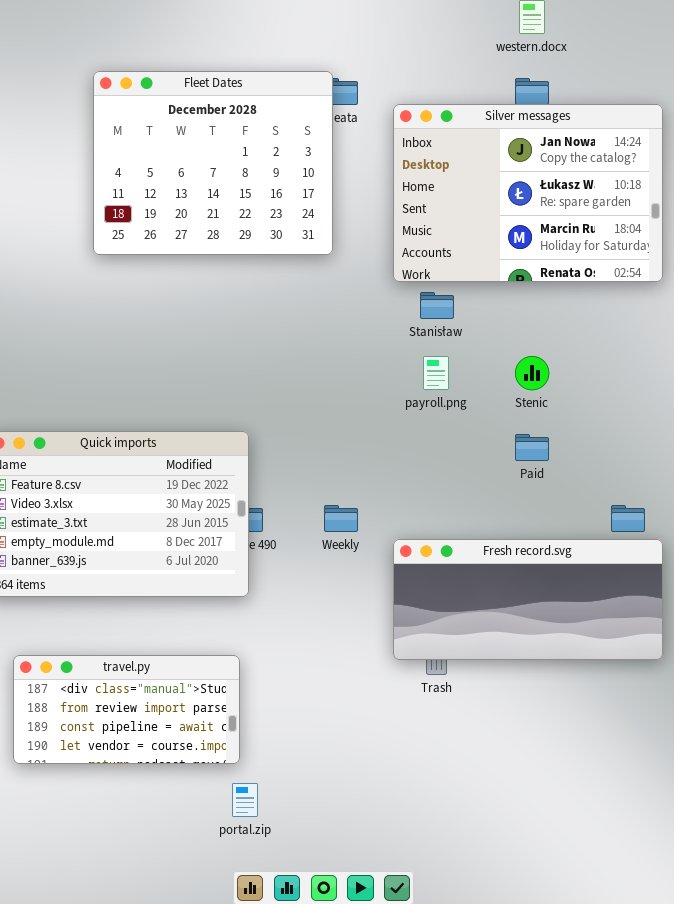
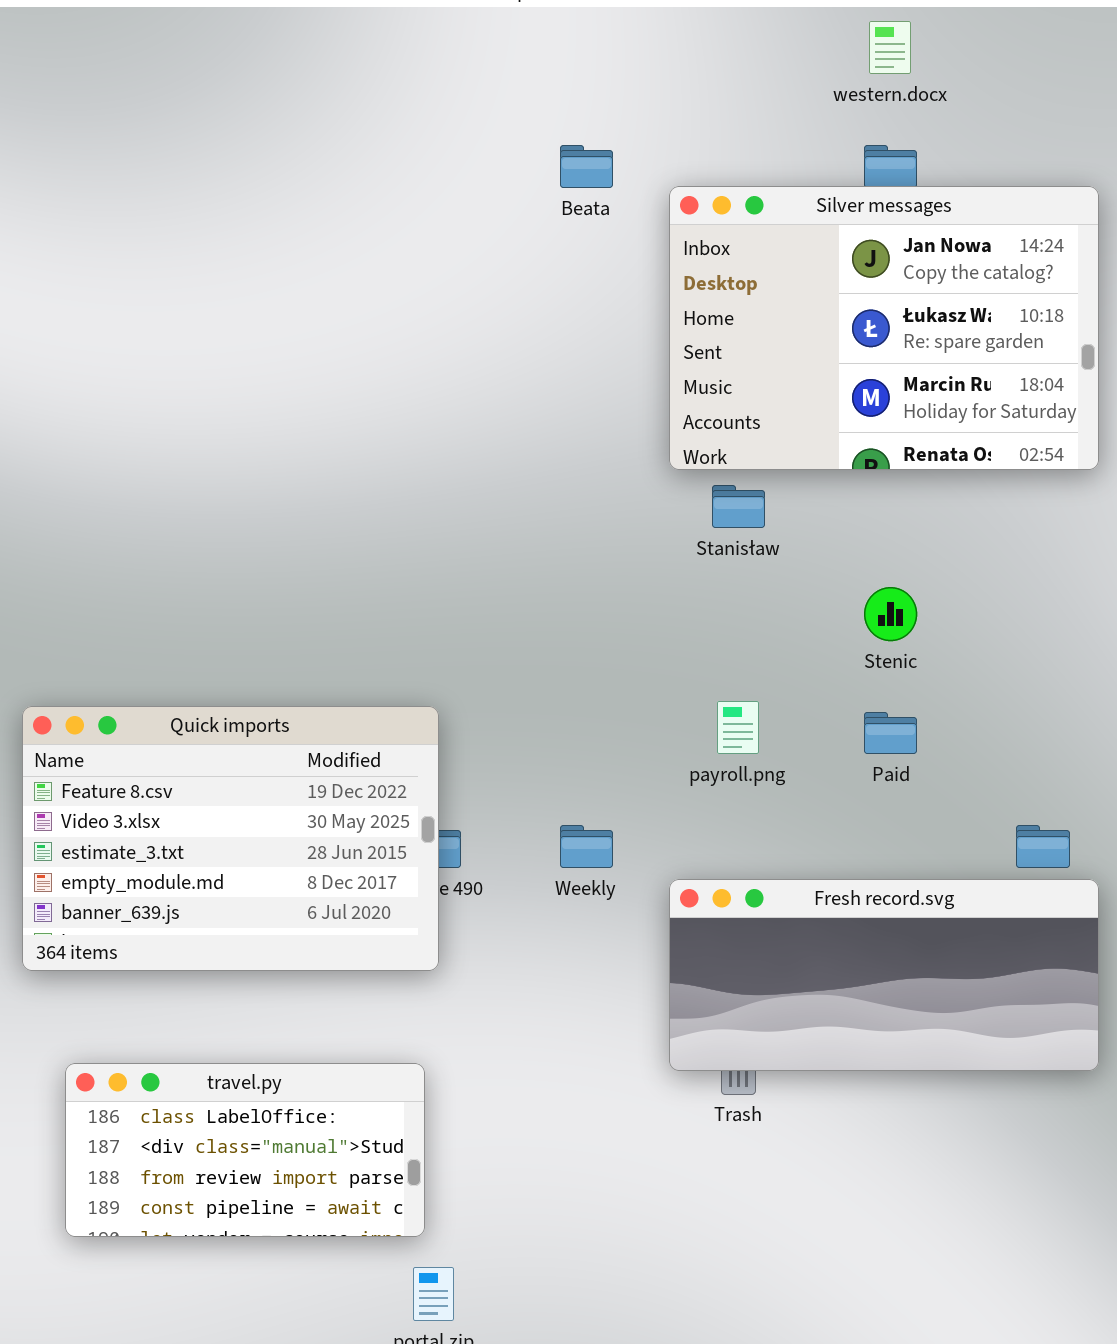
Fleet Dates: [93,71,333,255] -> none, closed
payroll.png: [423,356,449,390] -> [717,701,759,754], moved
travel.py: [13,655,240,764] -> [65,1063,425,1237], scrolled up 1 row

